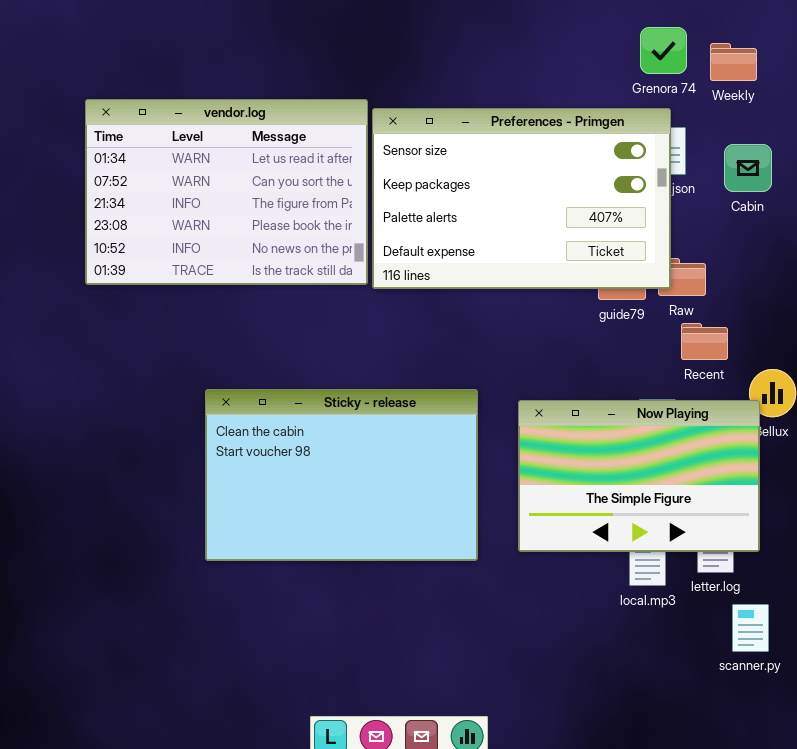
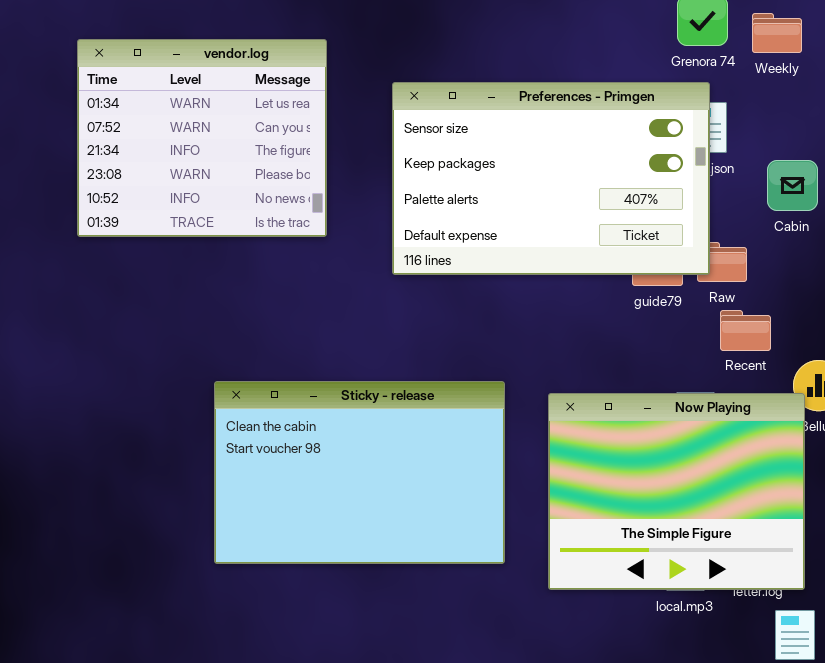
vendor.log: [85,99,368,285] -> [77,39,327,237], moved, resized
Cabin: [724,144,772,192] -> [767,160,818,211], moved
Now Playing: [518,400,760,552] -> [548,393,805,590], resized

